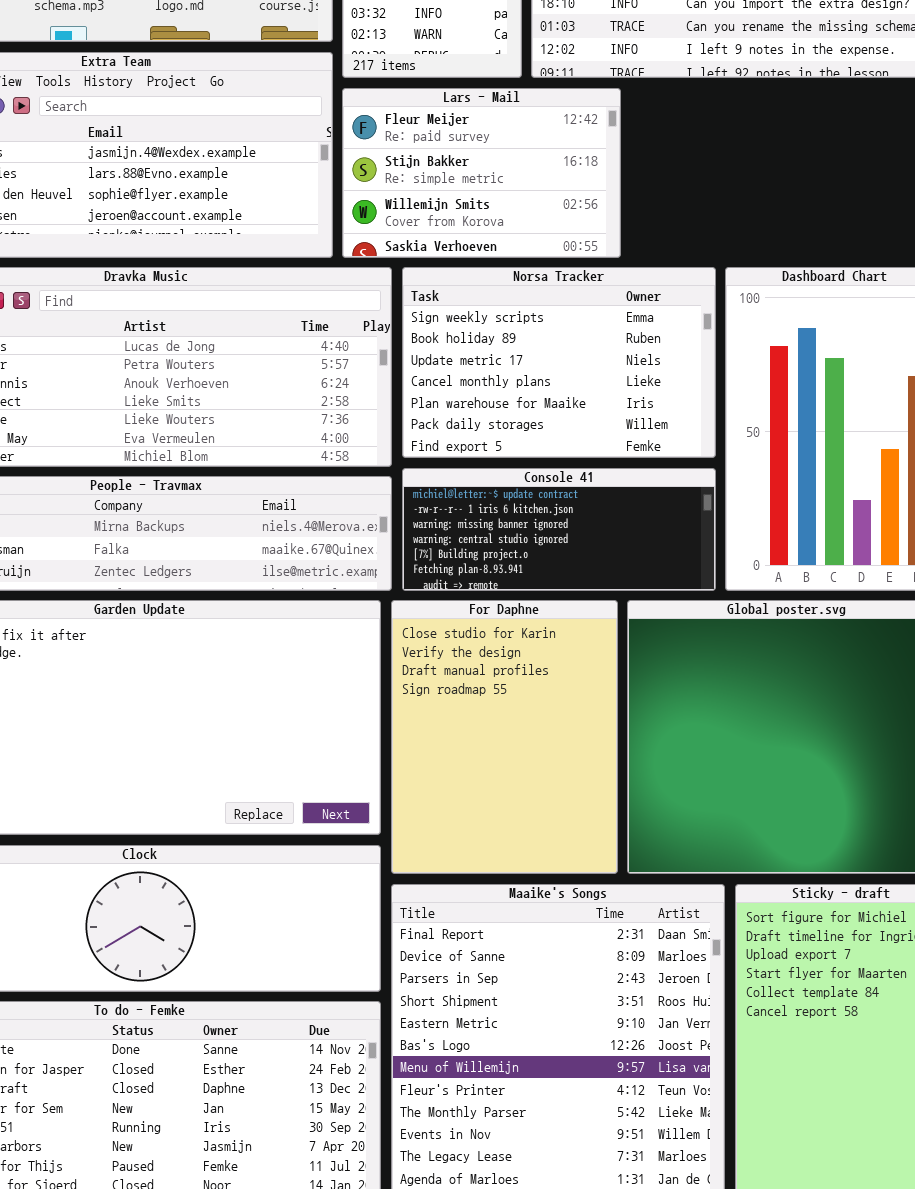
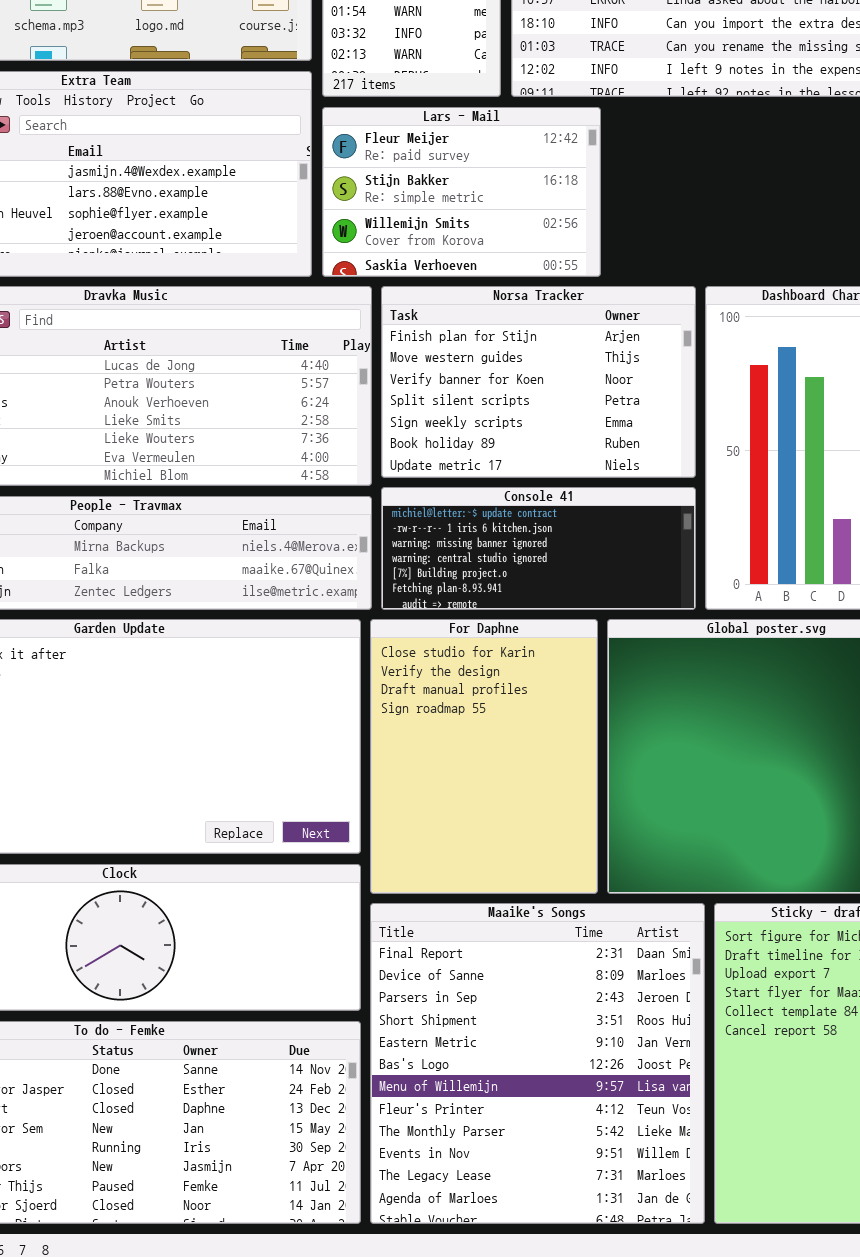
Norsa Tracker: [402,267,716,458] -> [381,286,696,478], scrolled up 4 rows

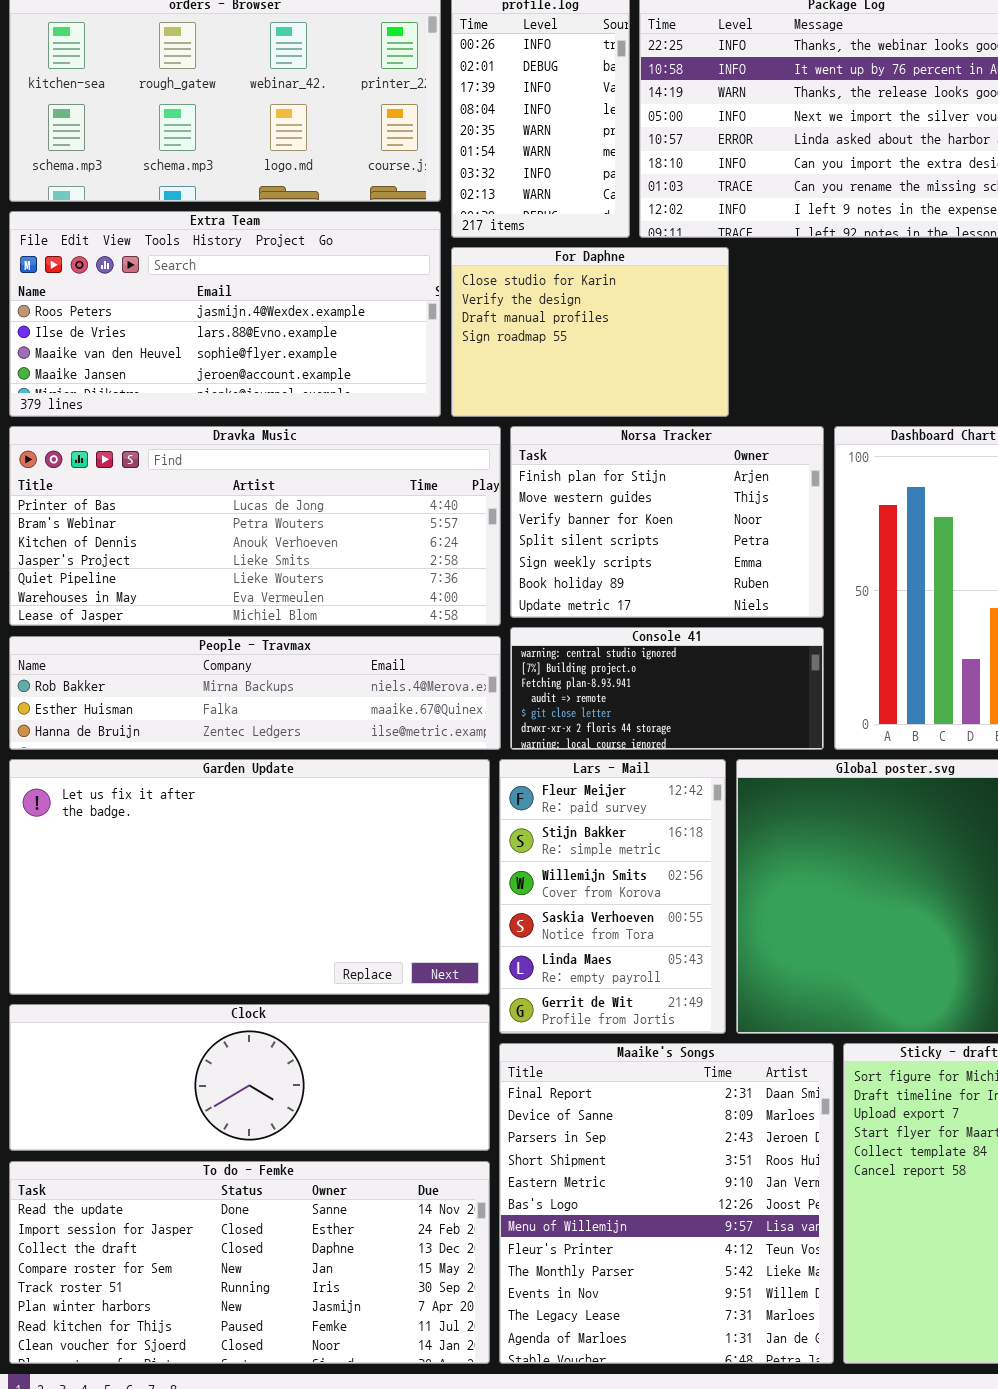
Lars - Mail: [322,107,601,277] -> [499,759,726,1034], moved, resized
Console 41: [381,487,696,610] -> [510,627,824,750], scrolled down 3 rows
For Daphne: [370,619,598,894] -> [451,247,729,417], moved, resized

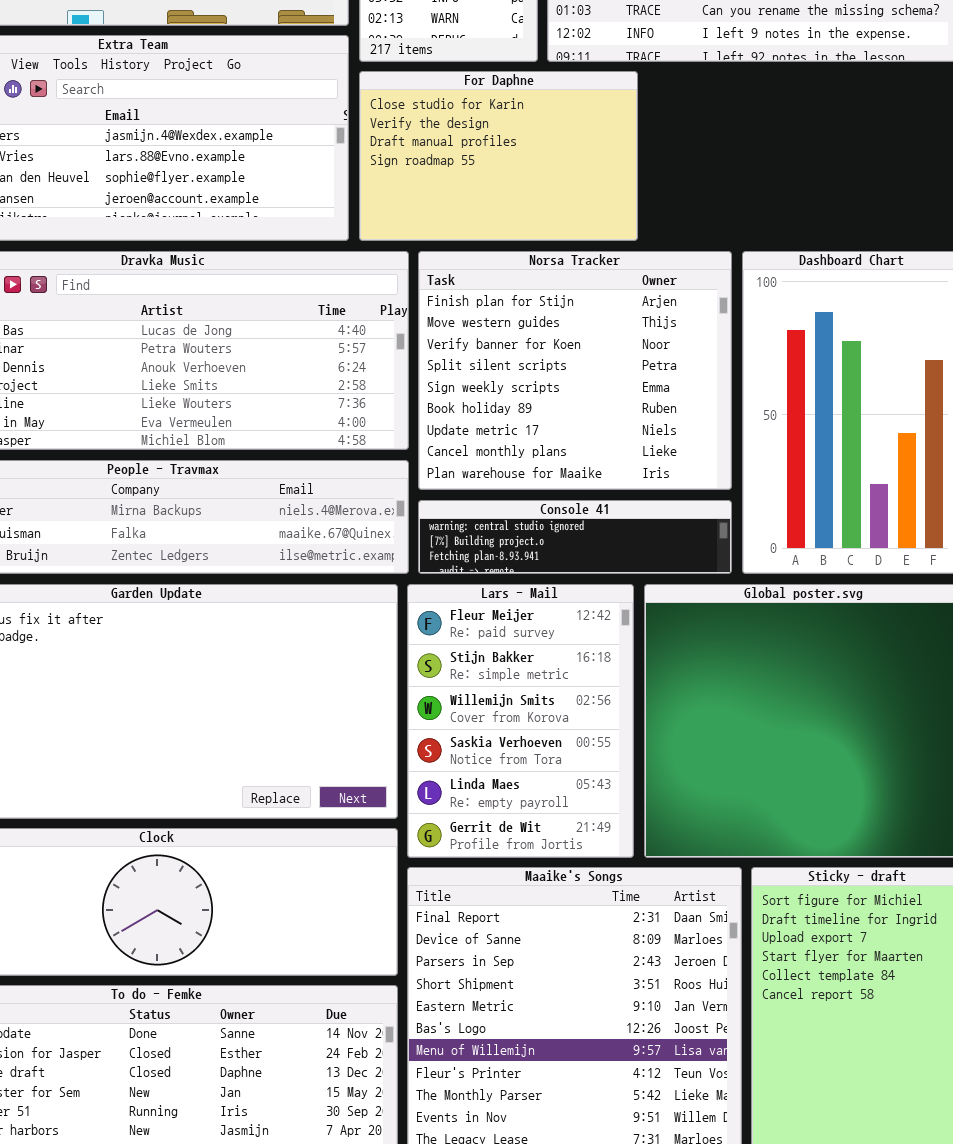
Norsa Tracker: [510,426,824,618] -> [418,251,732,490], resized
Console 41: [510,627,824,750] -> [418,500,732,574], resized

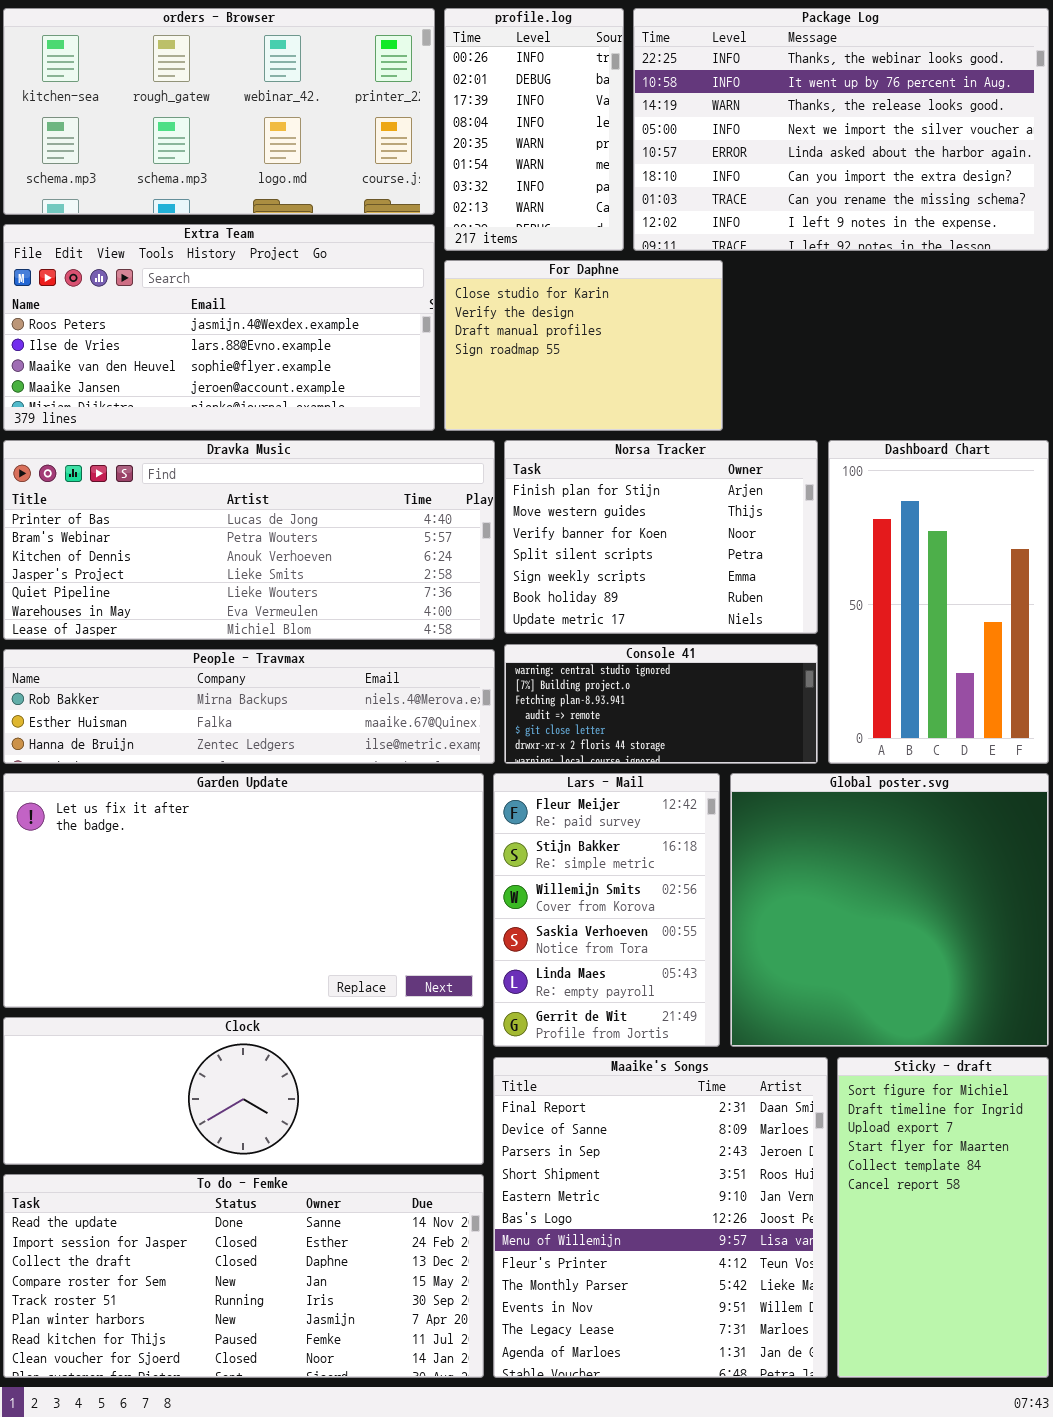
Norsa Tracker: [418,251,732,490] -> [504,440,818,634], resized
Console 41: [418,500,732,574] -> [504,644,818,764], resized

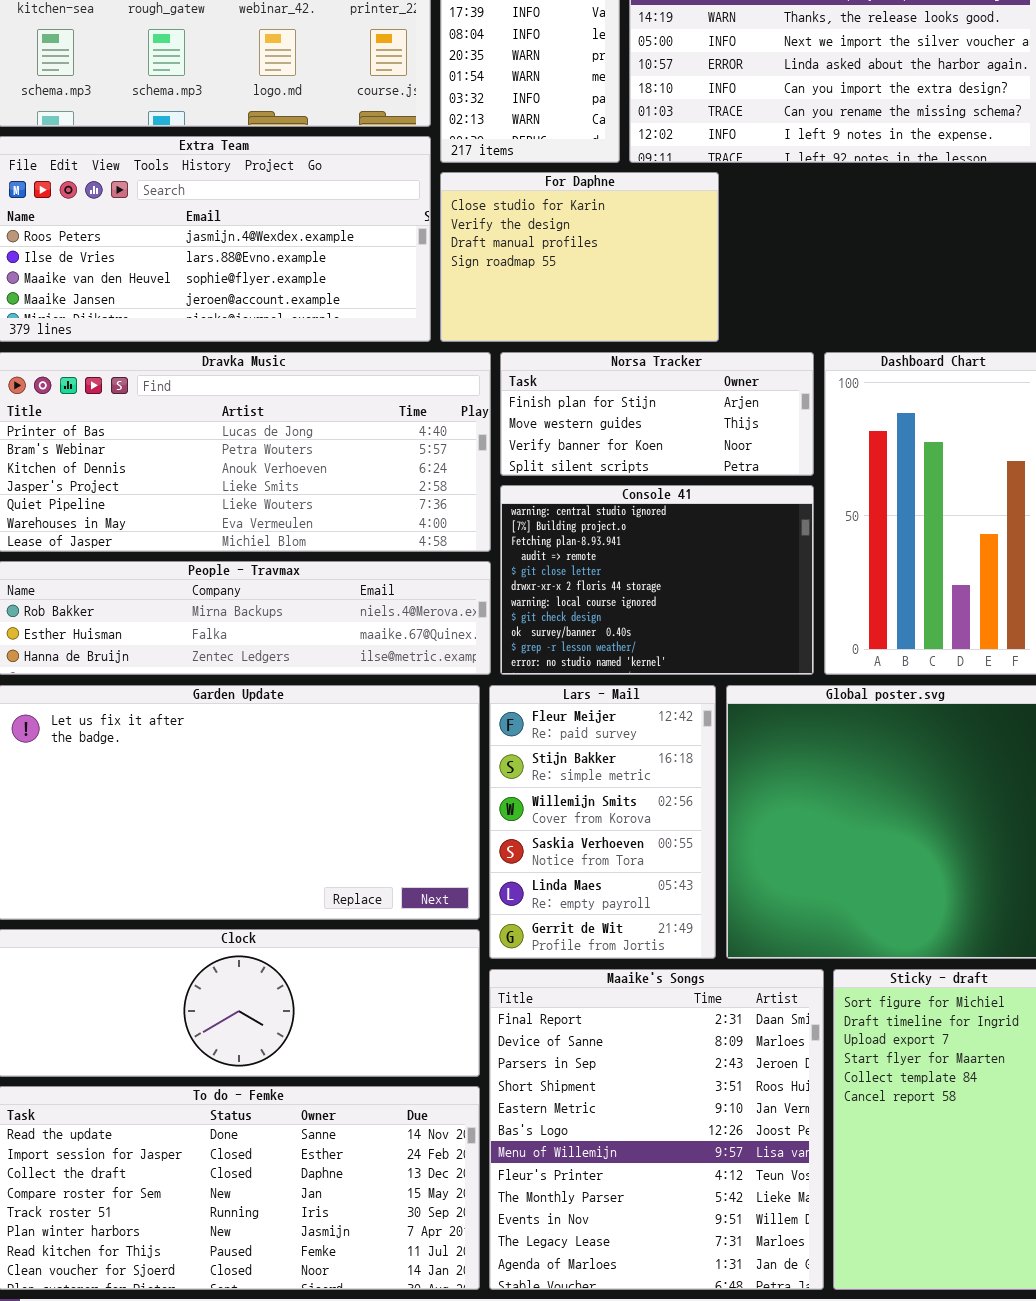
Norsa Tracker: [504,440,818,634] -> [500,352,814,476], resized
Console 41: [504,644,818,764] -> [500,485,814,675], resized

